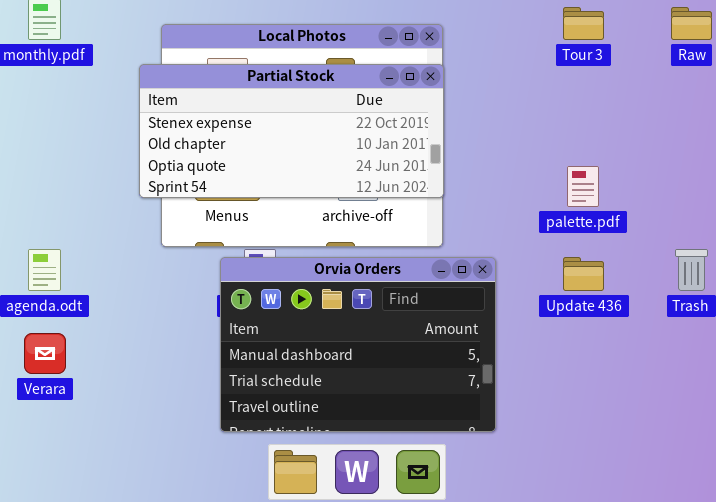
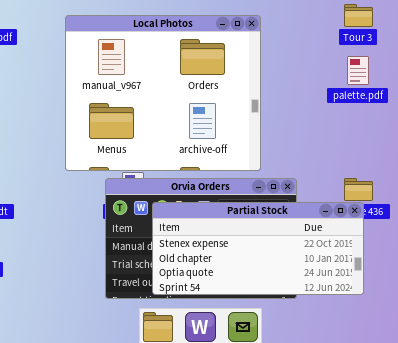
Partial Stock: [139,64,444,198] -> [152,202,364,295], moved
palette.pdf: [567,166,599,207] -> [347,56,369,85], moved

